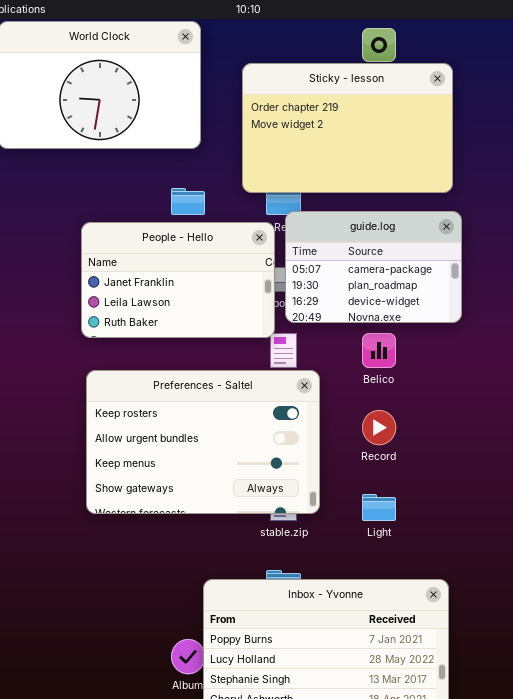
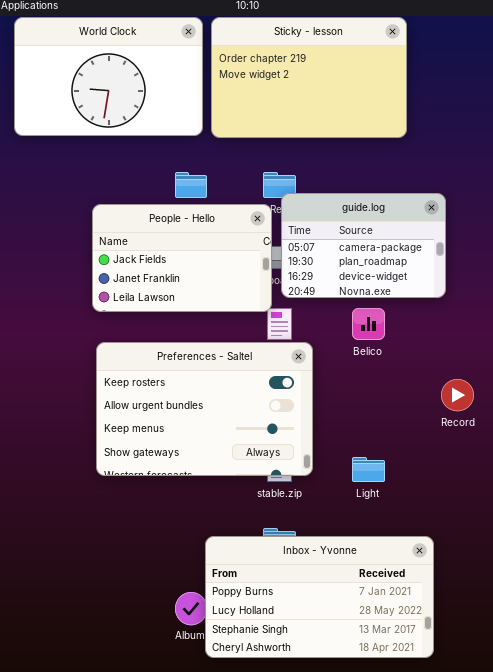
Sticky - lesson: [242,63,453,193] -> [211,17,407,138], moved
People - Hello: [81,222,275,338] -> [92,204,272,312], scrolled up 1 row
Record: [362,410,396,445] -> [441,379,474,411], moved

